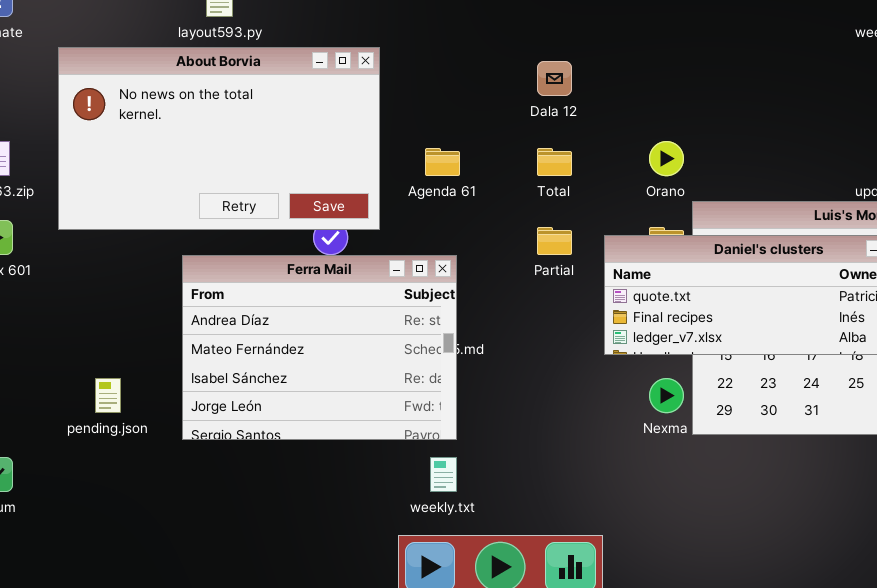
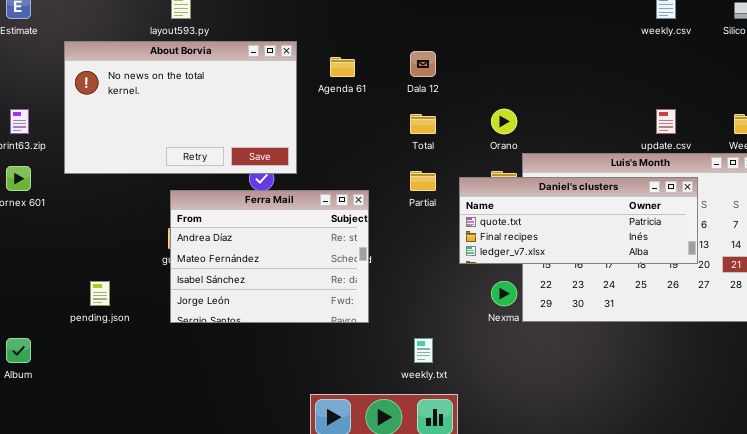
Agenda 61: [425,148,460,176] -> [330,57,355,77], moved
Ferra Mail: [182,255,457,440] -> [170,190,369,323], moved
weekly.txt: [430,457,457,492] -> [414,338,433,363], moved

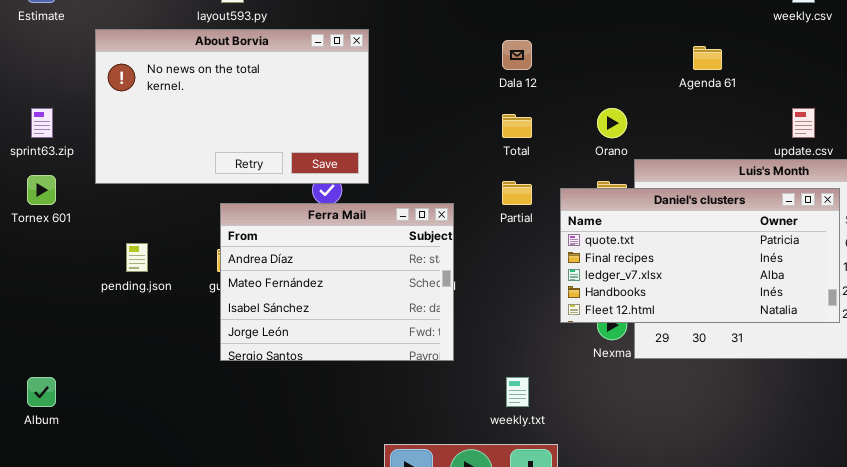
Agenda 61: [330,57,355,77] -> [693,46,722,70], moved
Daniel's clusters: [459,177,698,264] -> [560,188,840,323], resized
pending.json: [90,281,110,306] -> [126,243,148,272], moved

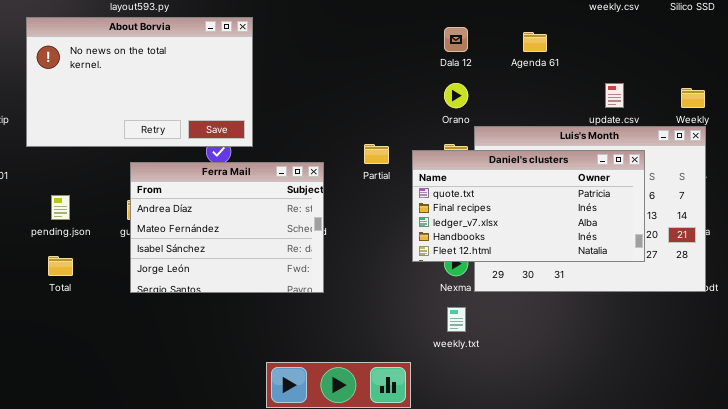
Dala 12: [502,40,532,70] -> [444,27,468,52], moved
Total: [502,114,532,138] -> [48,256,73,276], moved
weekly.txt: [506,377,529,407] -> [447,307,466,332], moved

